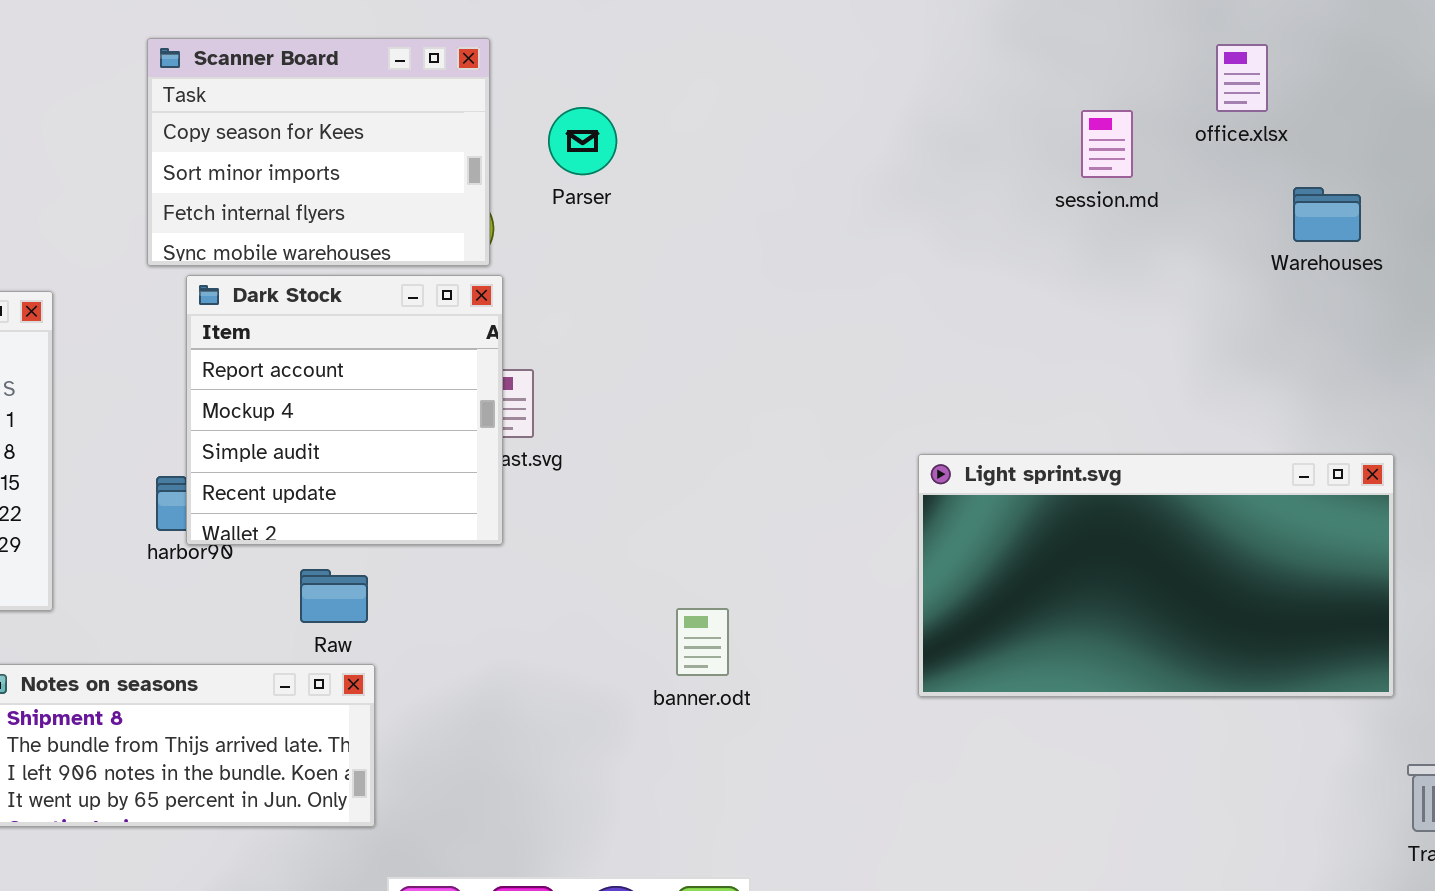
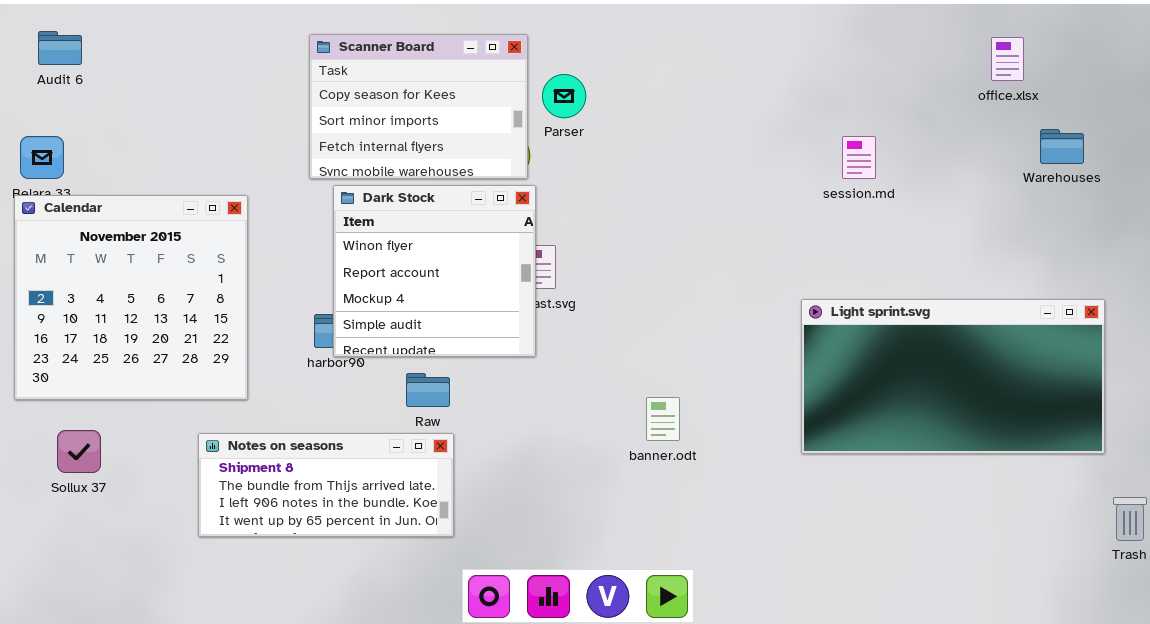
Parser: [548,107,617,175] -> [542,74,586,118], moved
session.md: [1081,110,1133,178] -> [842,136,876,179], moved
Dark Stock: [186,275,503,545] -> [333,185,536,357], scrolled up 1 row

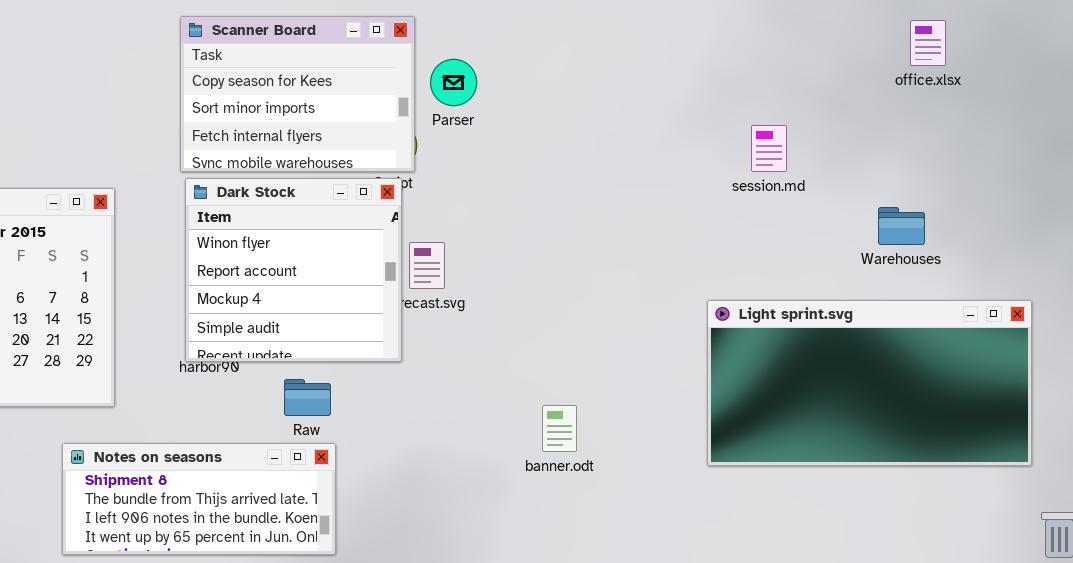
Warehouses: [1040,129,1084,164] -> [878,207,925,245], moved
Dark Stock: [333,185,536,357] -> [185,178,402,362], moved

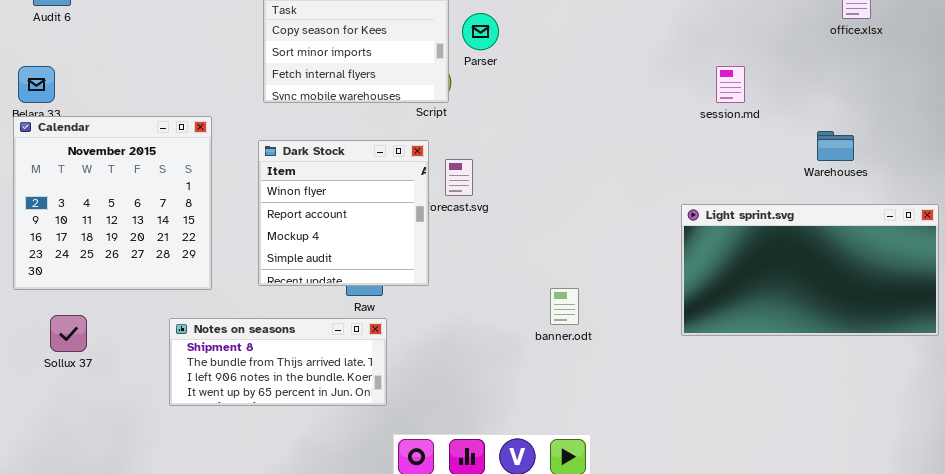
Dark Stock: [185,178,402,362] -> [258,140,429,286], moved

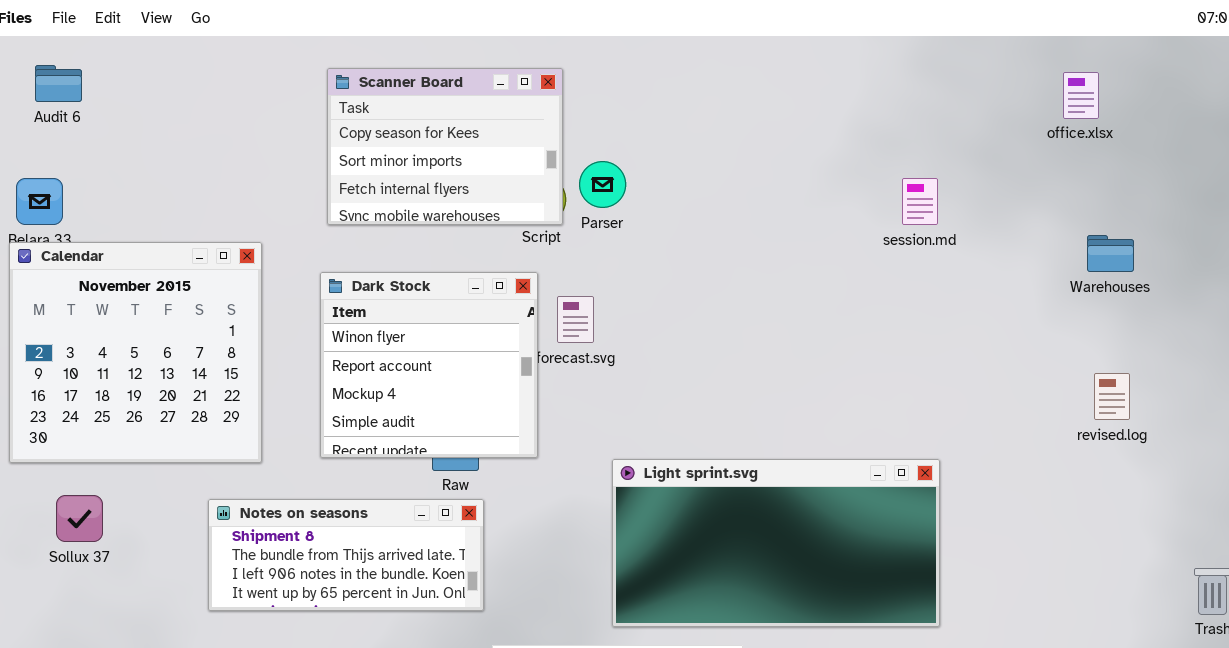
Parser: [462,13,499,50] -> [579,161,626,208], moved
Warehouses: [817,131,854,161] -> [1087,235,1134,272], moved
Light sprint.svg: [681,204,939,336] -> [612,459,940,627], moved

